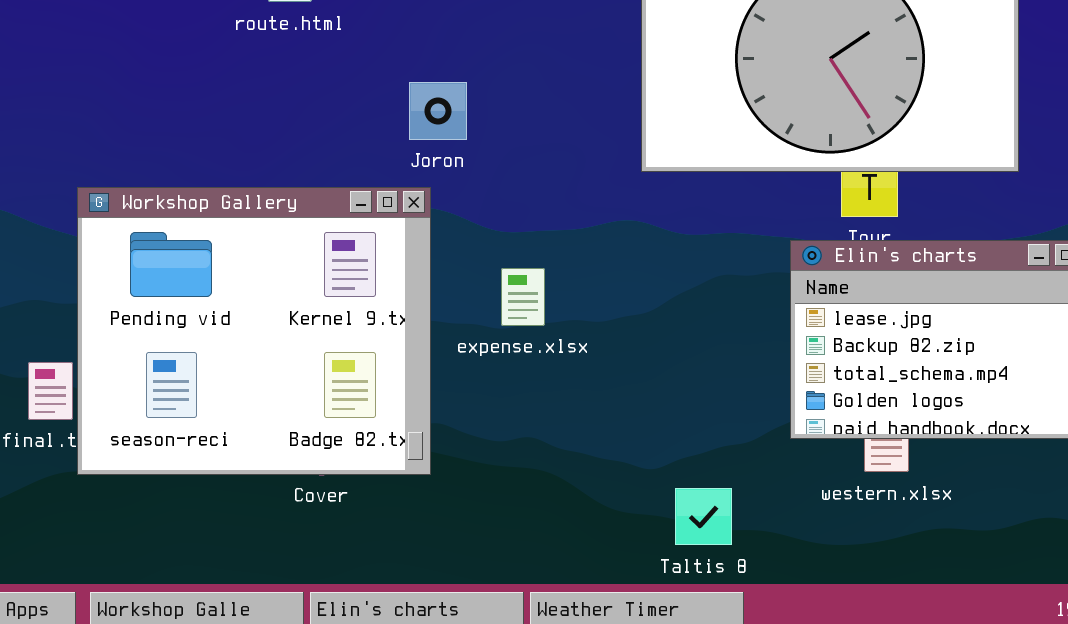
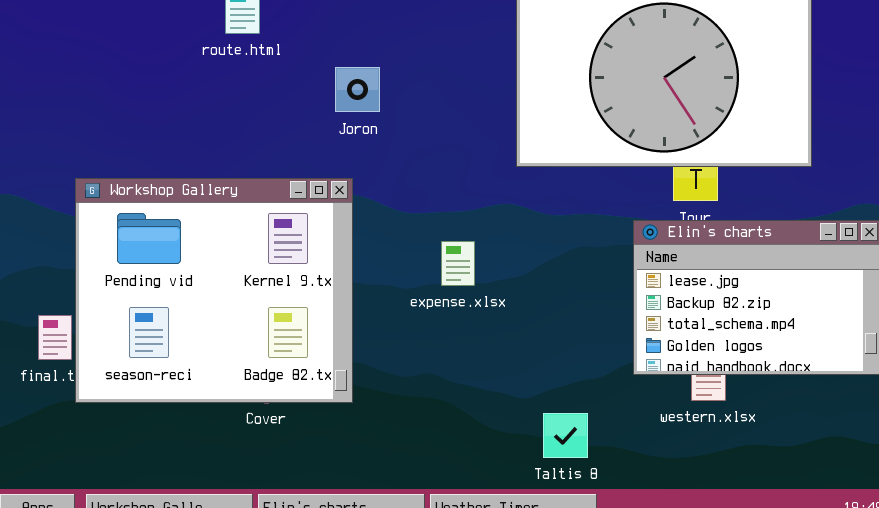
Joron: [409,82,467,140] -> [335,67,380,112], moved
expense.xlsx: [501,268,545,326] -> [441,241,475,286], moved

